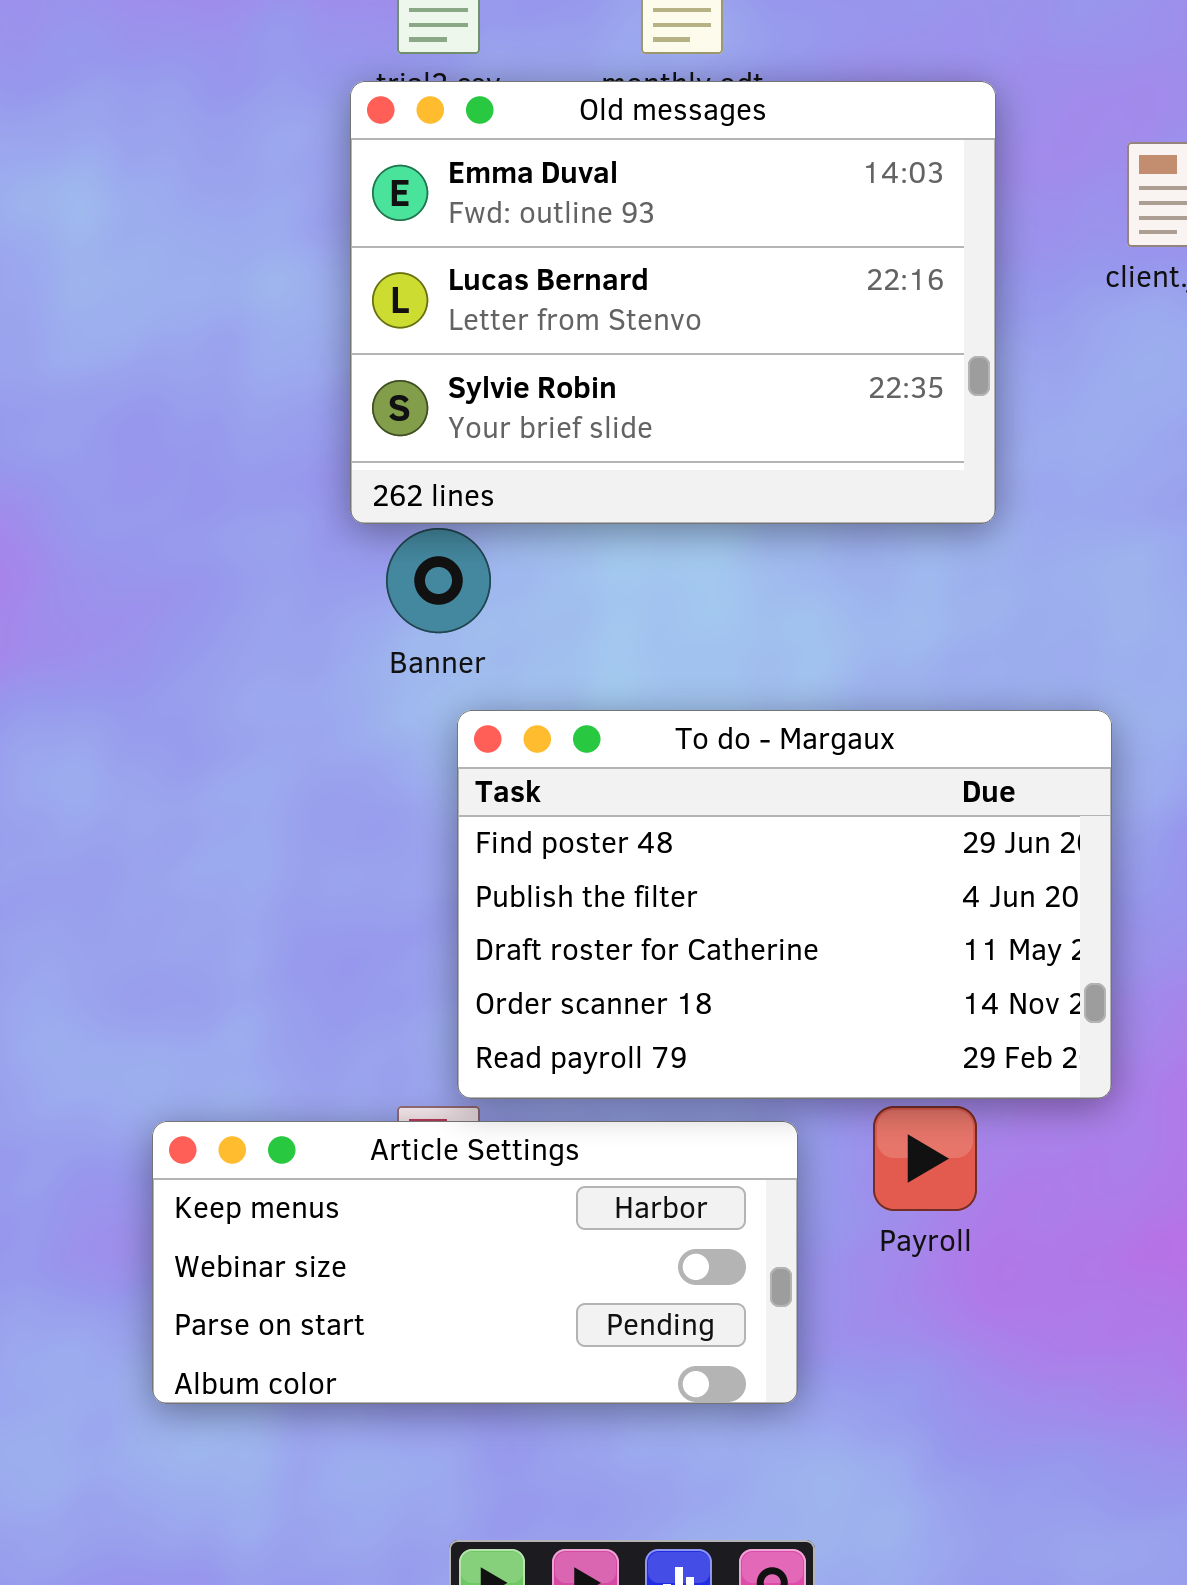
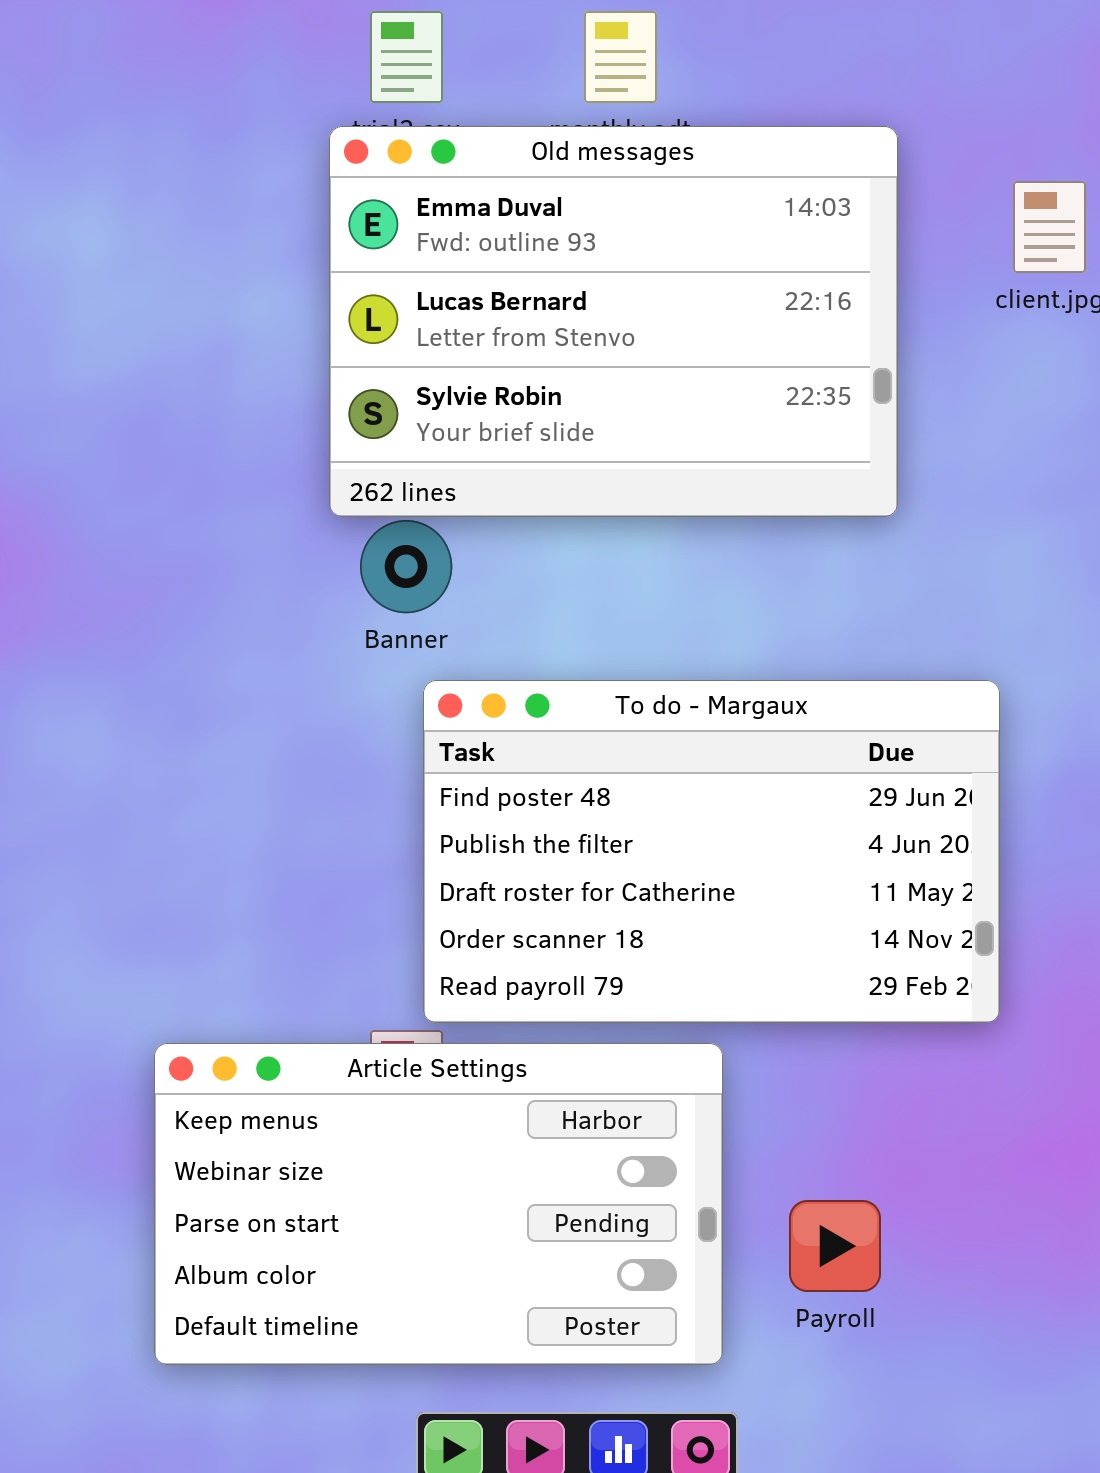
Payroll: [873,1106,977,1211] -> [789,1200,881,1292], moved
Article Settings: [152,1121,798,1404] -> [154,1043,723,1365], resized

